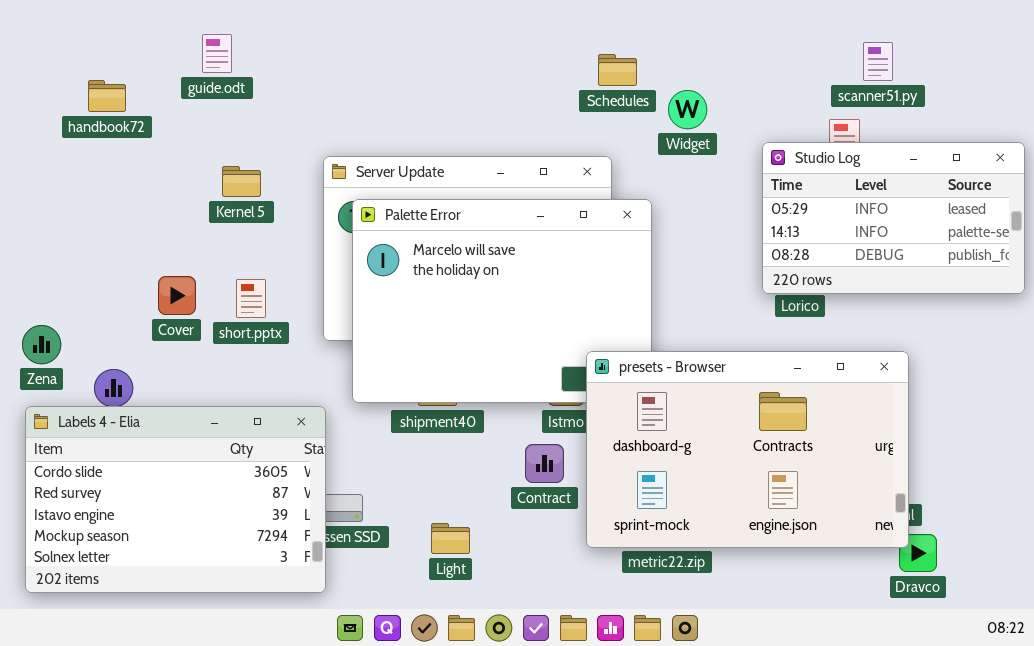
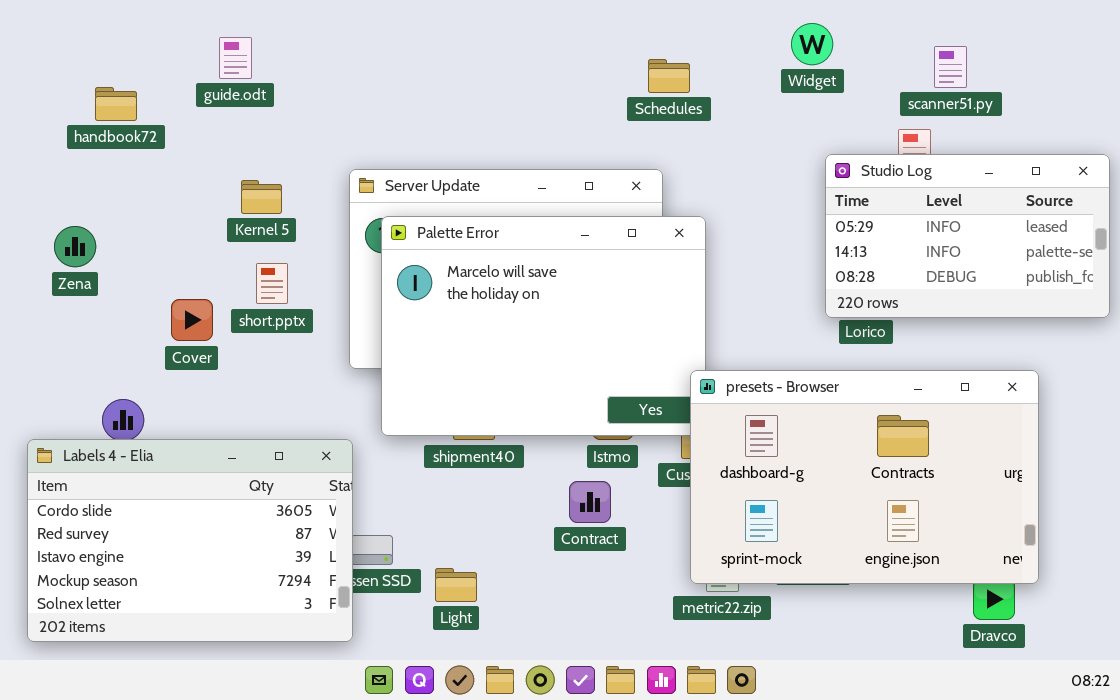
Widget: [668,90,707,129] -> [791,23,833,65], moved
short.pptx: [236,279,266,318] -> [256,263,288,304], moved
Zena: [22,325,61,364] -> [54,226,96,267], moved
presets - Browser: [586,351,909,548] -> [690,370,1039,584], moved
Light: [431,523,470,554] -> [435,568,477,602], moved

